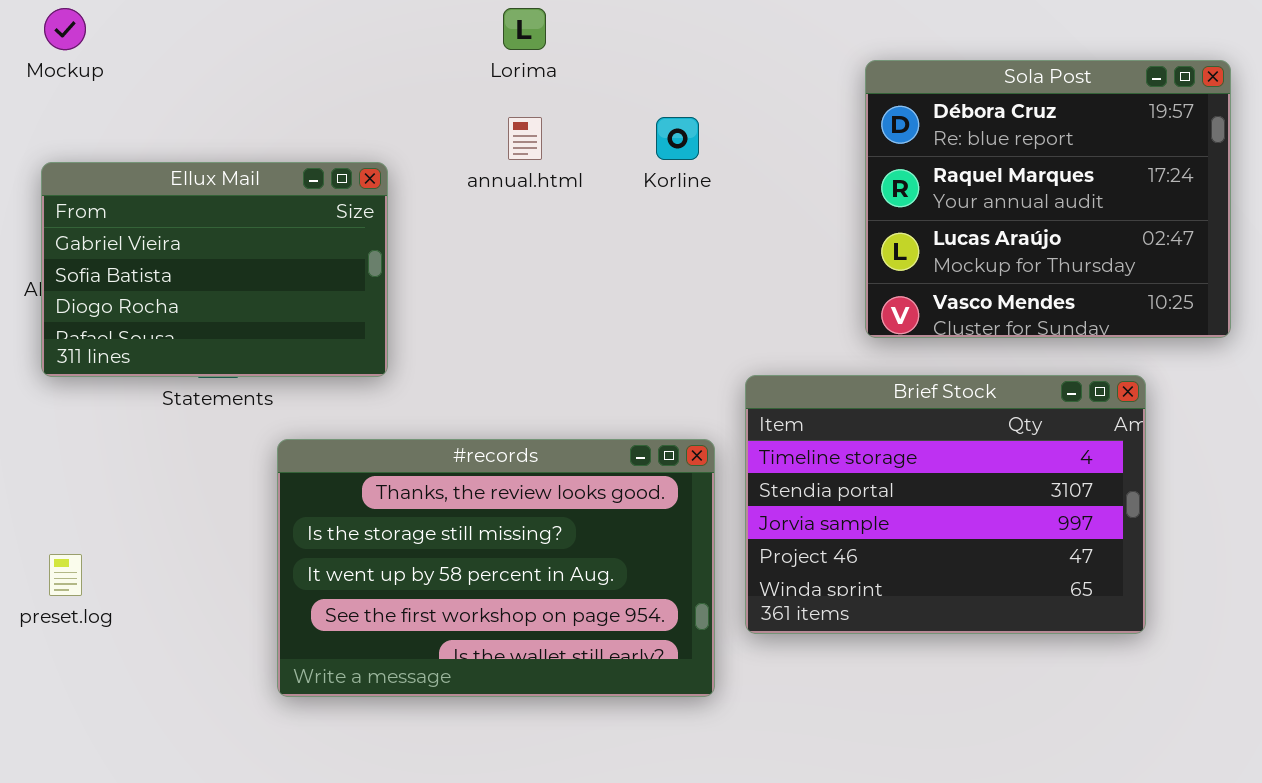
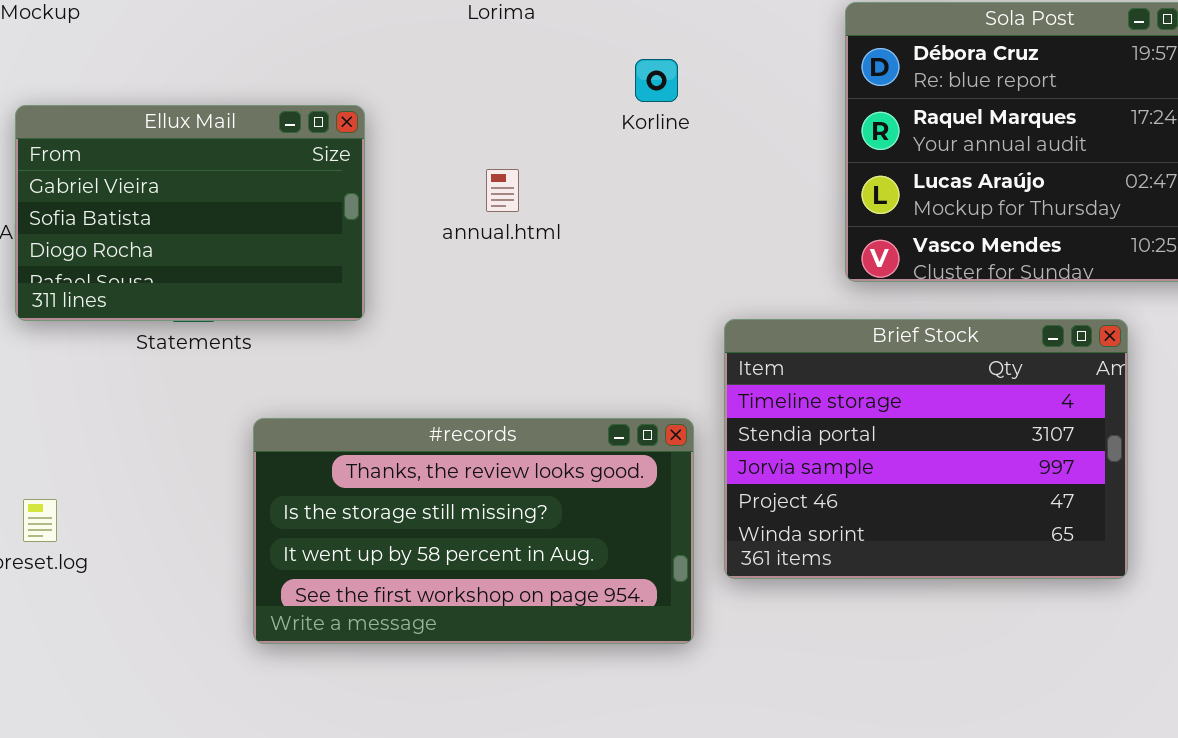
annual.html: [508,117,542,160] -> [486,169,519,212], moved
#records: [277,439,715,697] -> [253,418,694,644], resized

